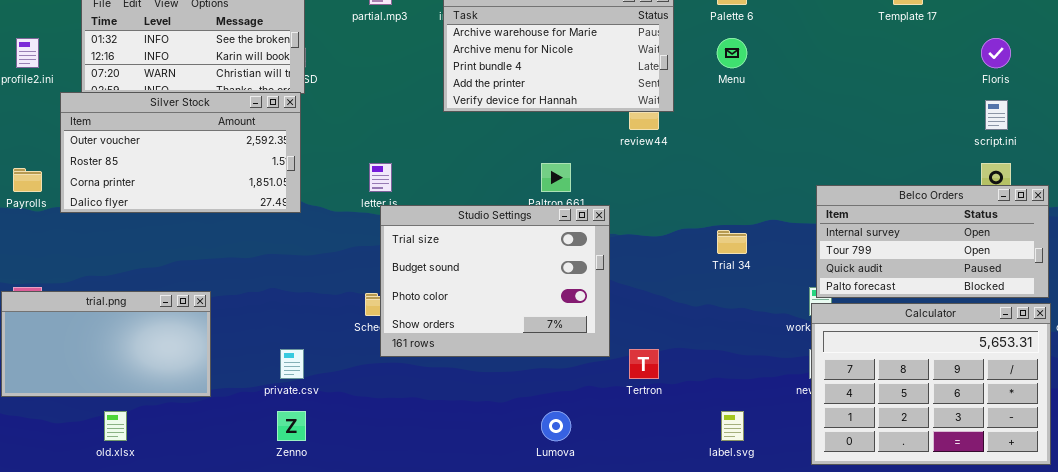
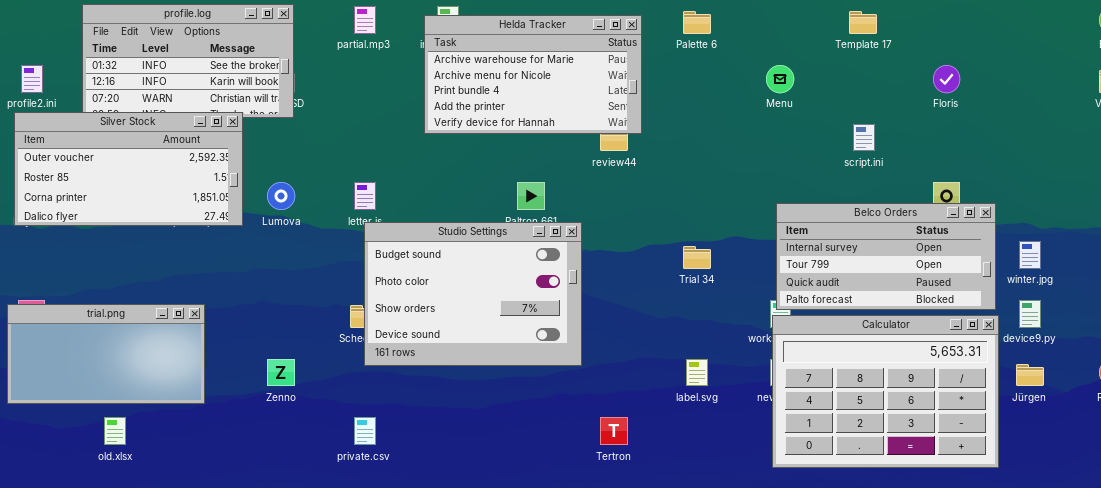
Menu: [717,38,747,68] -> [766,65,794,93], moved
Silver Stock: [60,92,301,213] -> [14,112,243,226], moved
script.ini: [985,100,1008,130] -> [853,124,875,151], moved
Studio Settings: [380,205,610,357] -> [364,222,582,366], scrolled down 1 row
private.csv: [280,349,304,379] -> [354,417,376,445], moved
Tertron: [629,349,659,379] -> [600,417,628,445], moved
Zenno: [277,411,306,441] -> [267,359,295,386], moved
Lumova: [541,411,571,441] -> [267,182,295,210], moved
label.svg: [721,411,744,441] -> [686,359,708,386], moved

